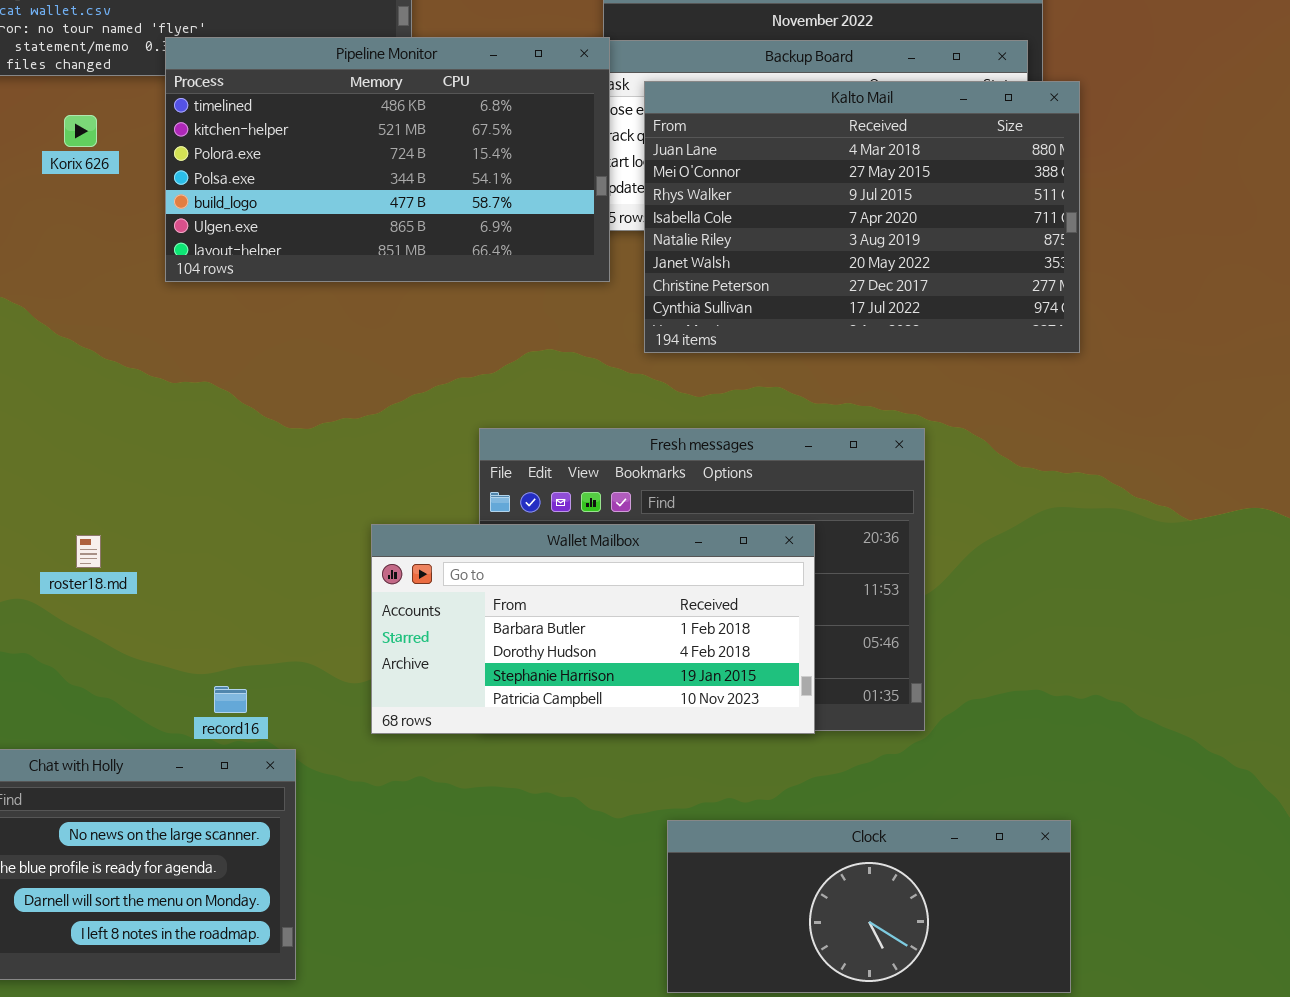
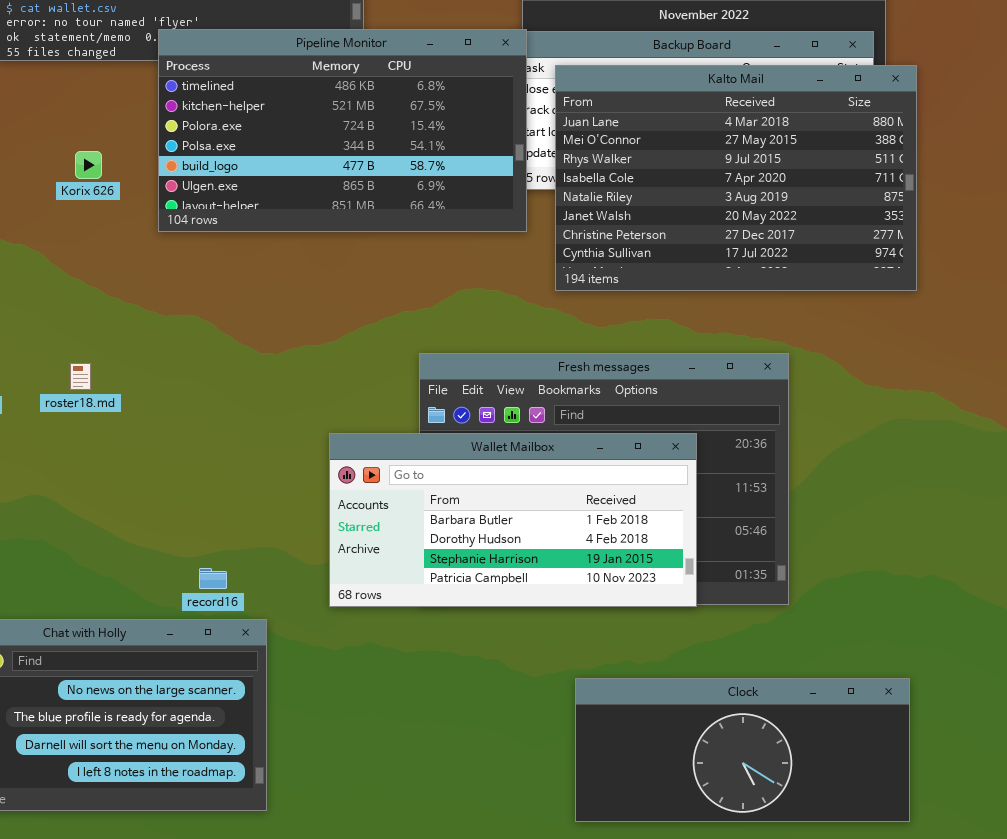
Korix 626: [64,115,97,147] -> [75,151,102,179], moved
roster18.md: [76,535,101,568] -> [70,363,91,390], moved

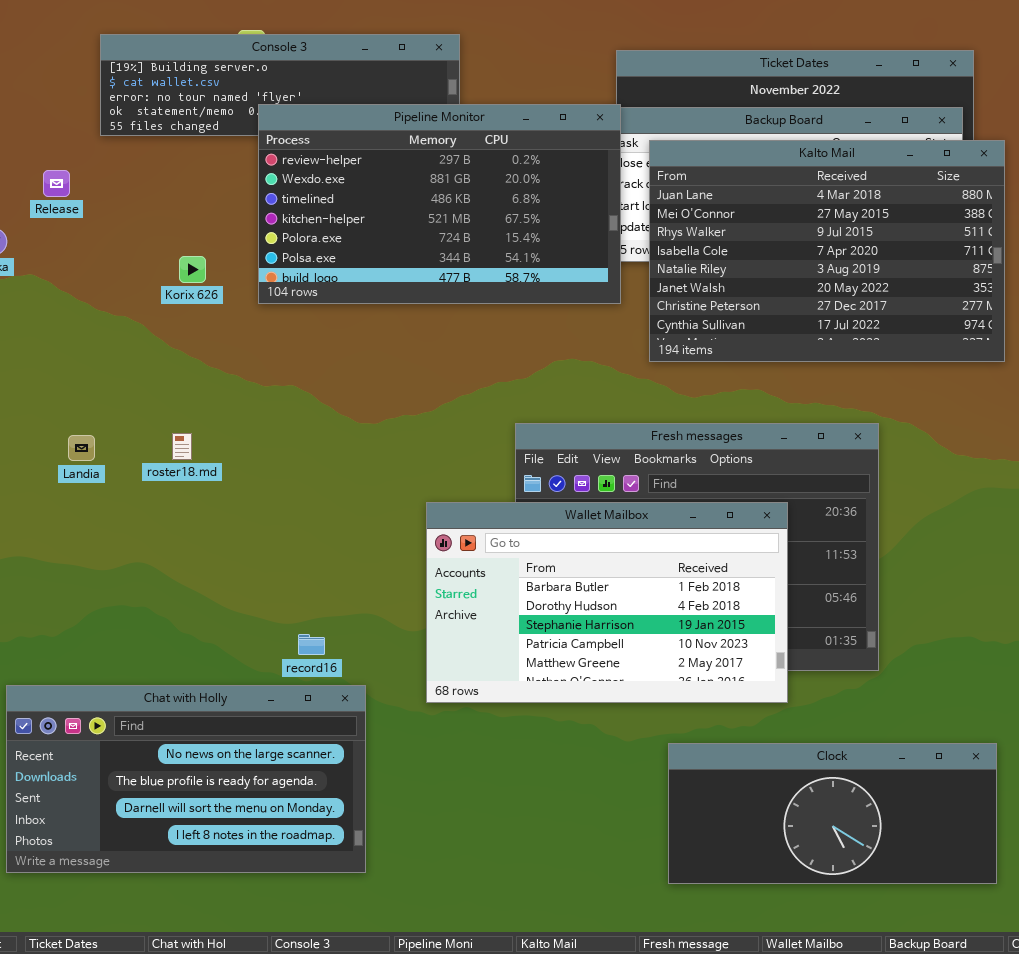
Pipeline Monitor: [158,29,527,232] -> [258,104,621,304], scrolled up 2 rows
Korix 626: [75,151,102,179] -> [179,256,206,283], moved
Wallet Mailbox: [329,433,697,607] -> [426,502,788,703], resized

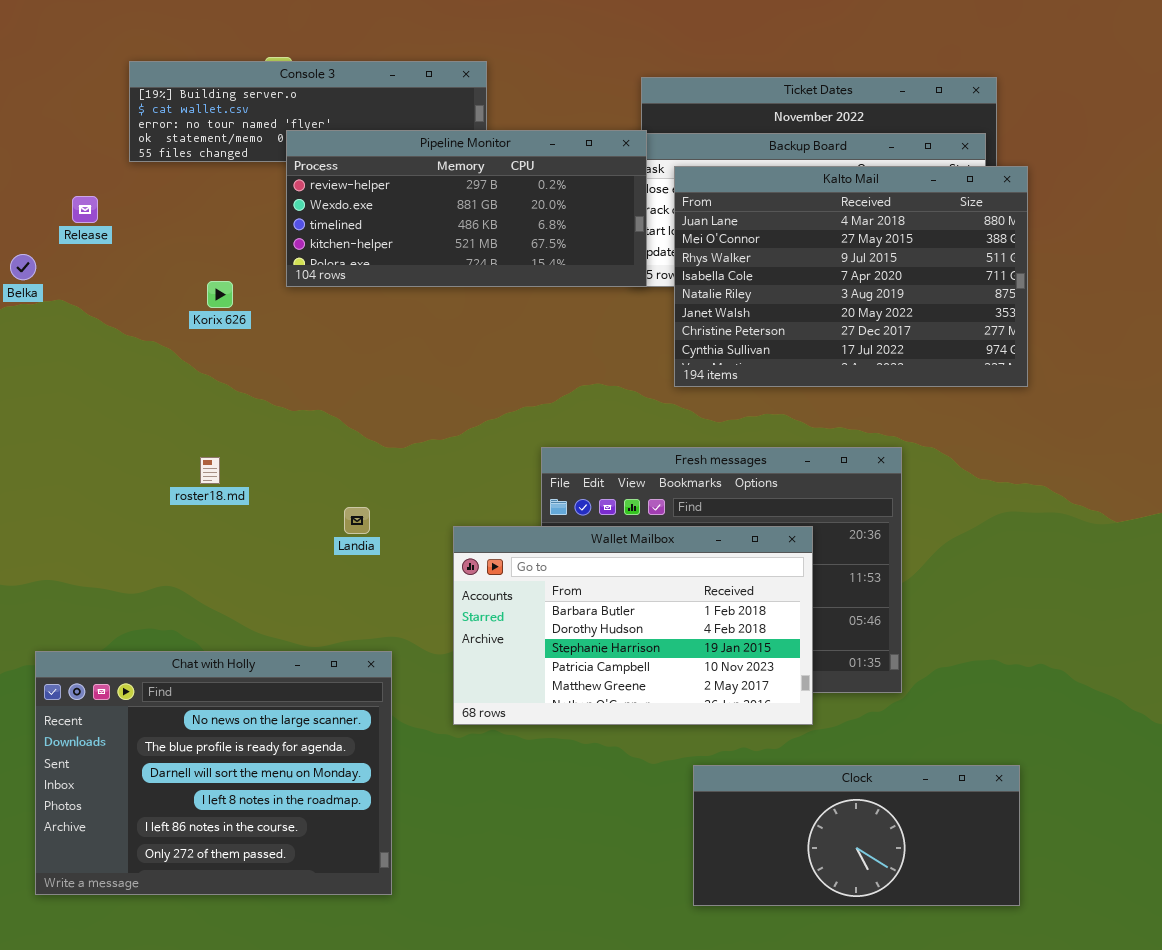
Pipeline Monitor: [258,104,621,304] -> [286,130,647,287], resized
Landia: [68,435,95,461] -> [344,507,370,534], moved
Chat with Holly: [6,685,366,873] -> [35,651,392,895], resized

